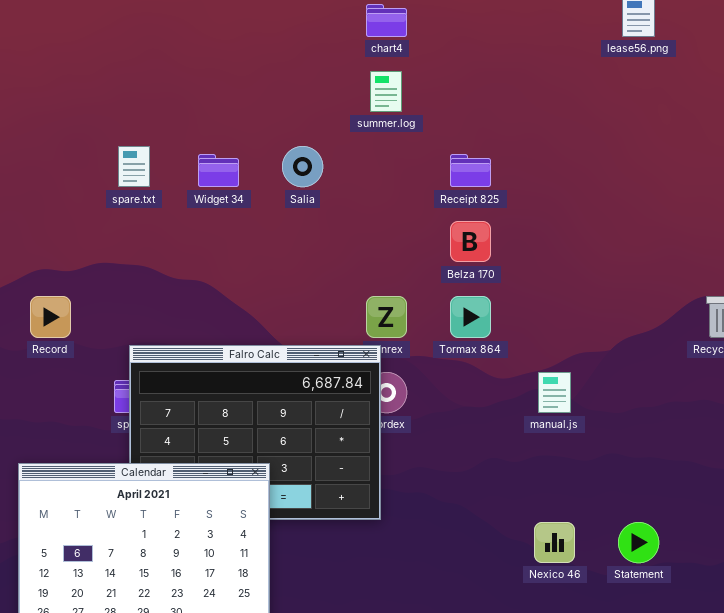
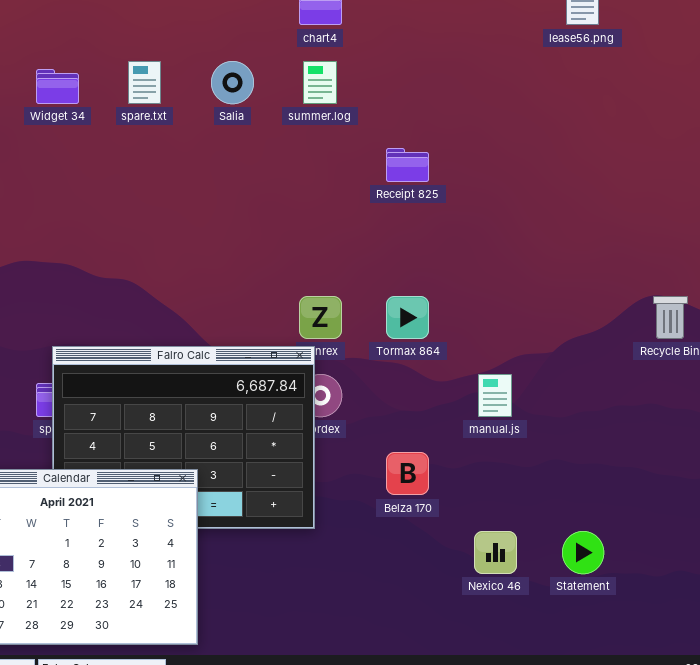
spare.txt: [118,146,150,187] -> [128,61,161,104], moved
Salia: [282,146,323,187] -> [211,61,254,104], moved
Widget 34: [198,154,239,187] -> [36,69,79,104], moved
Belza 170: [450,221,491,262] -> [386,452,429,495], moved

